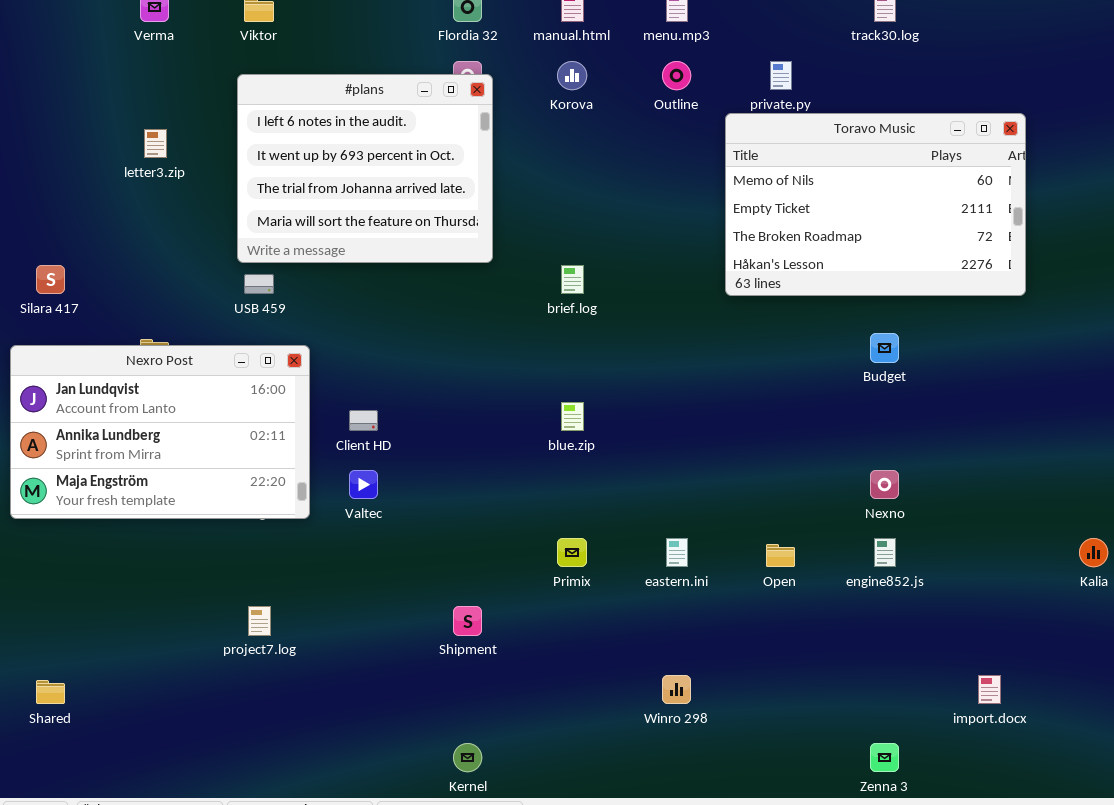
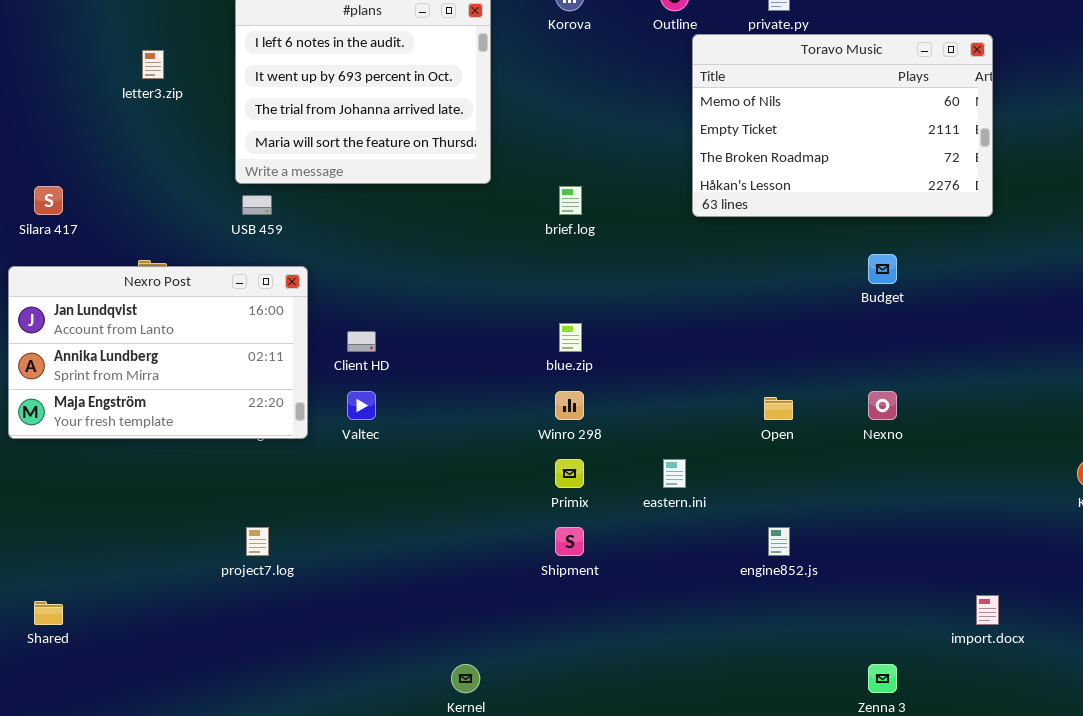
Toravo Music: [725,113,1026,296] -> [692,34,993,217], moved
engine852.js: [874,538,896,567] -> [768,527,790,556], moved
Open: [766,544,795,567] -> [764,397,793,420], moved
Shipment: [453,606,482,636] -> [555,527,584,556], moved
Winro 298: [662,675,691,704] -> [555,391,584,420], moved

